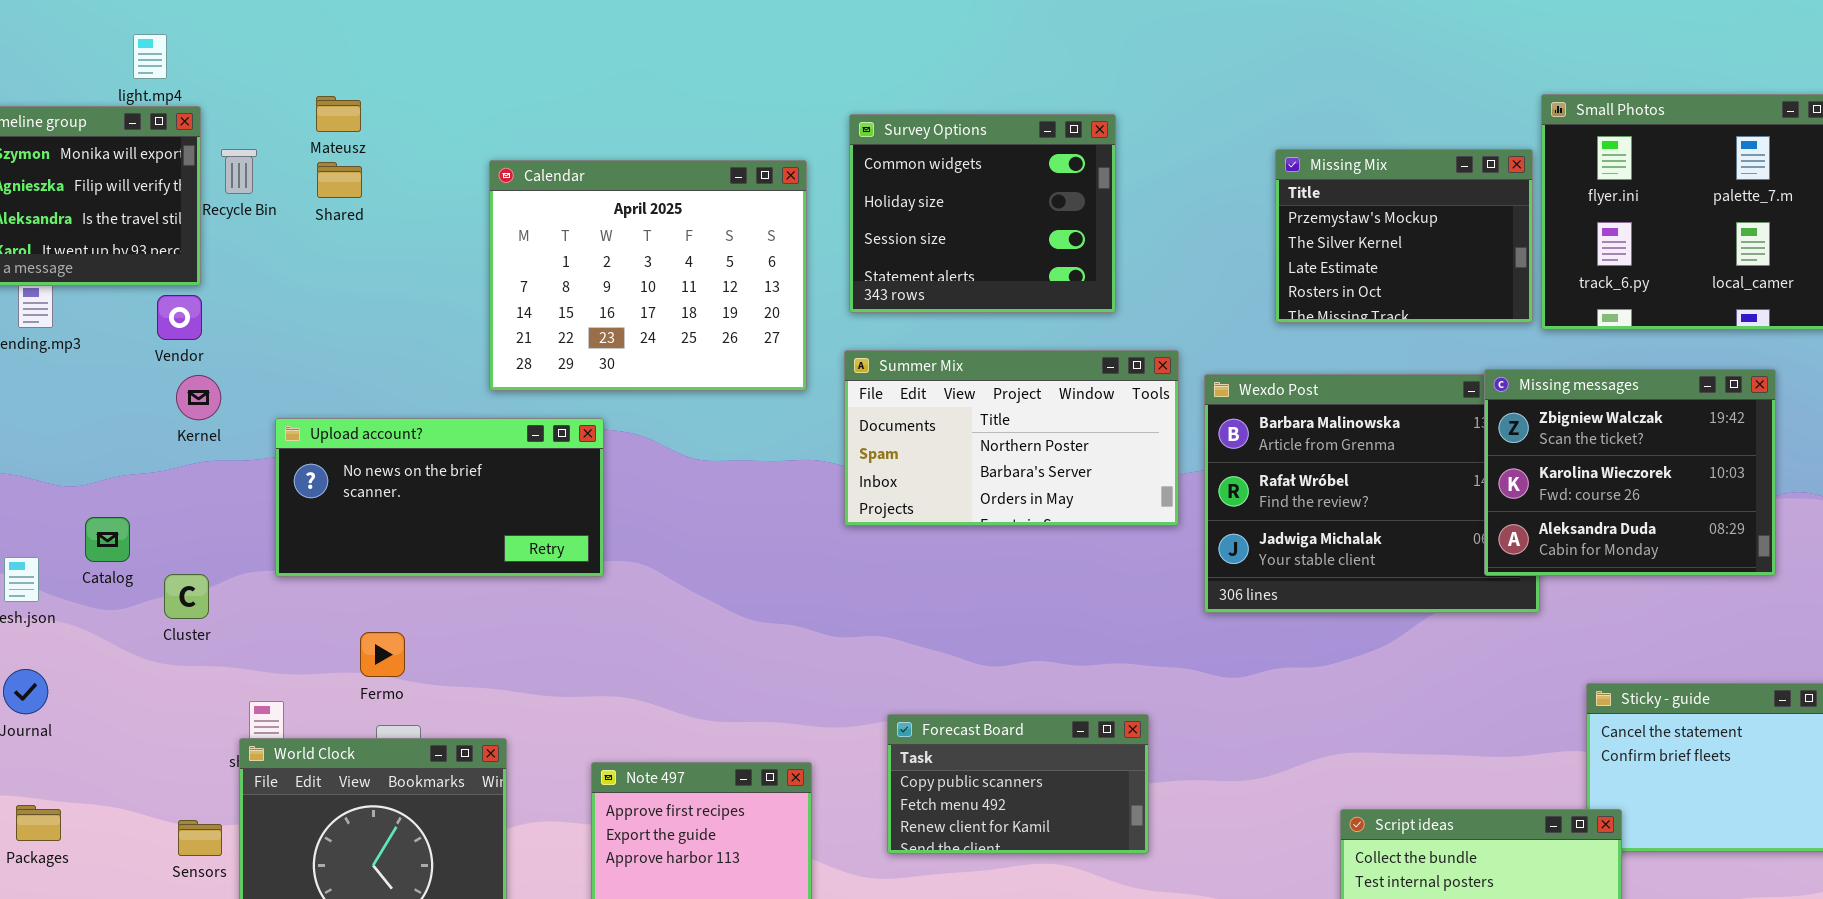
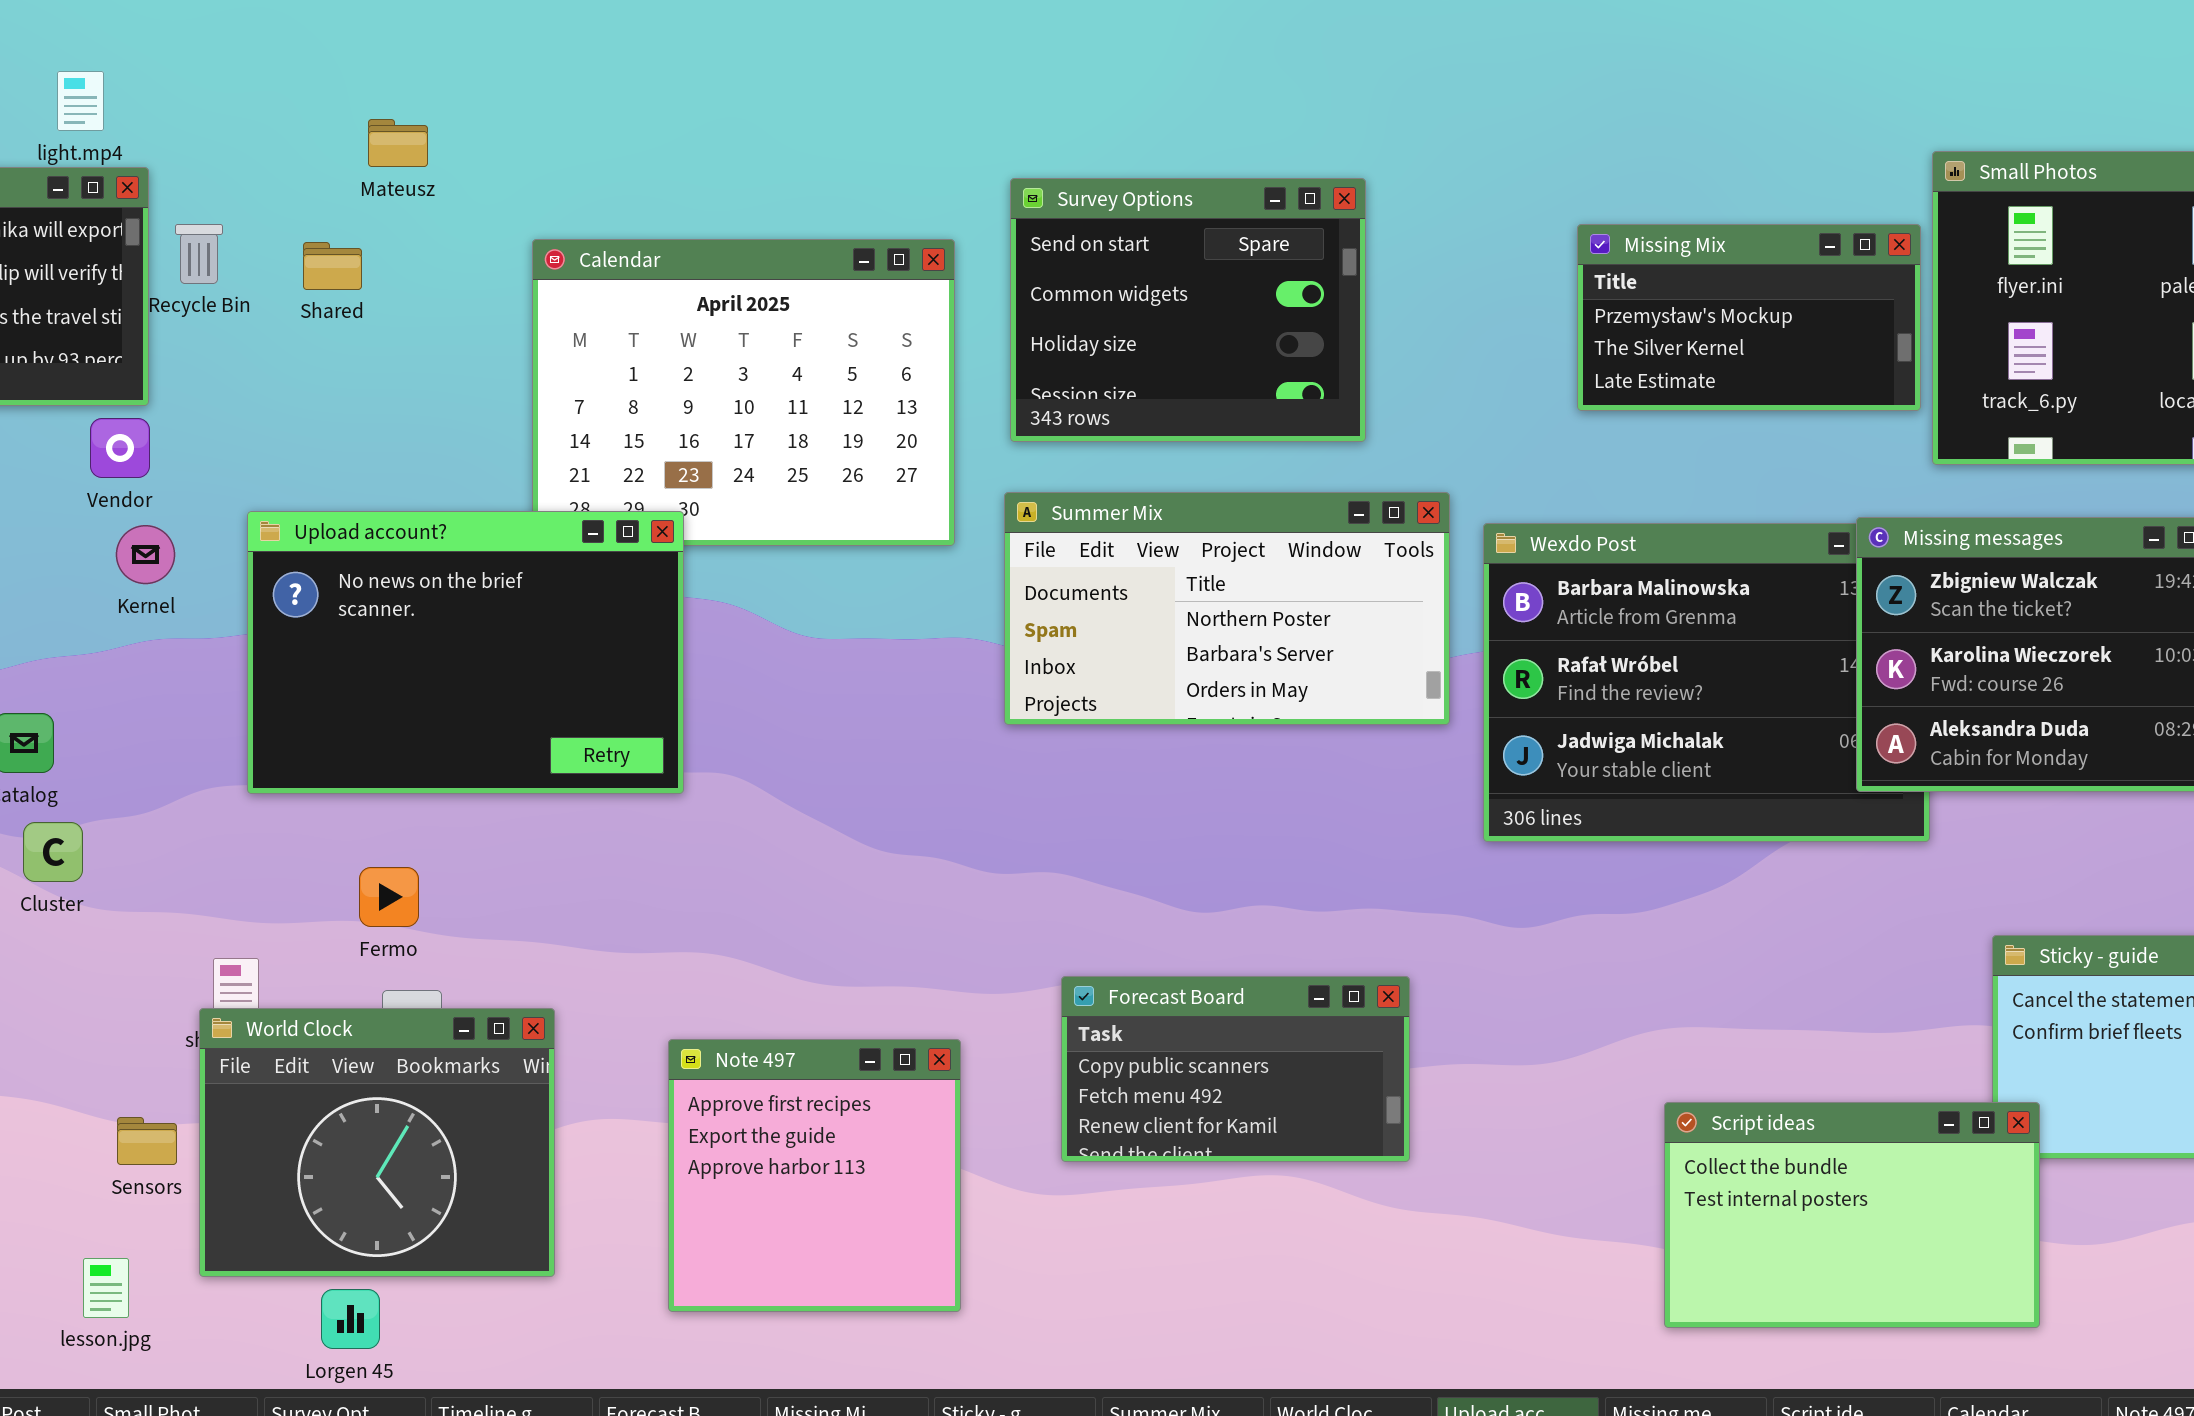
Mateusz: [316,96,361,132] -> [368,119,428,167], moved
Survey Options: [849,114,1116,313] -> [1010,178,1366,442], scrolled up 1 row
Missing Mix: [1275,149,1533,323] -> [1577,224,1921,411], resized
Upload account?: [275,418,604,577] -> [247,511,684,794], resized
Cluster: [164,574,209,619] -> [23,822,83,882], moved

